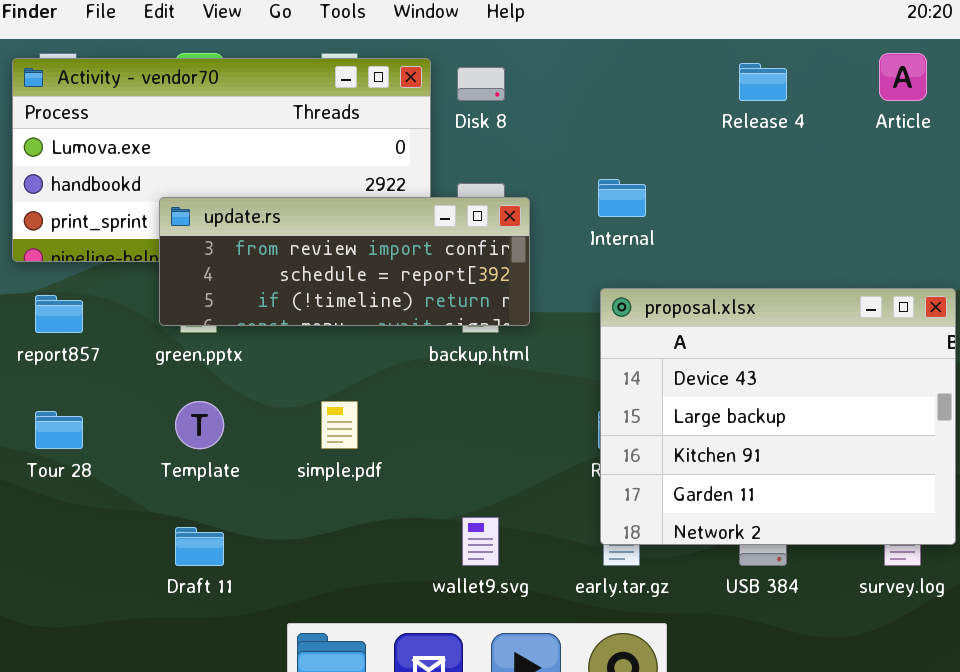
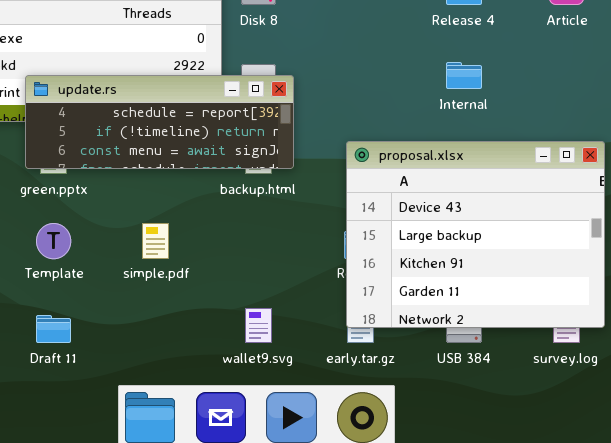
Internal: [598,179,646,217] -> [446,62,482,89], moved
update.rs: [159,197,530,326] -> [25,75,294,169], scrolled down 1 row

